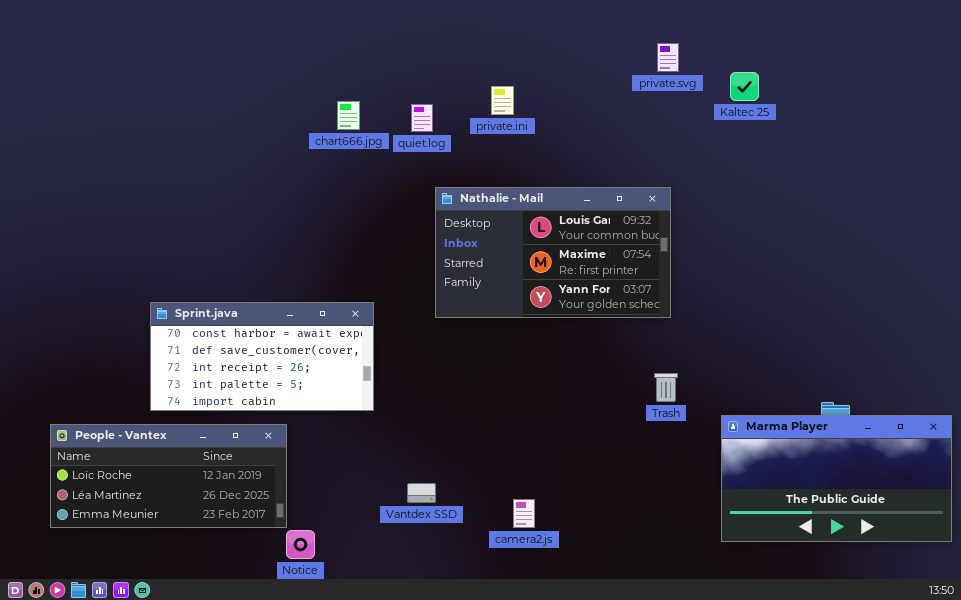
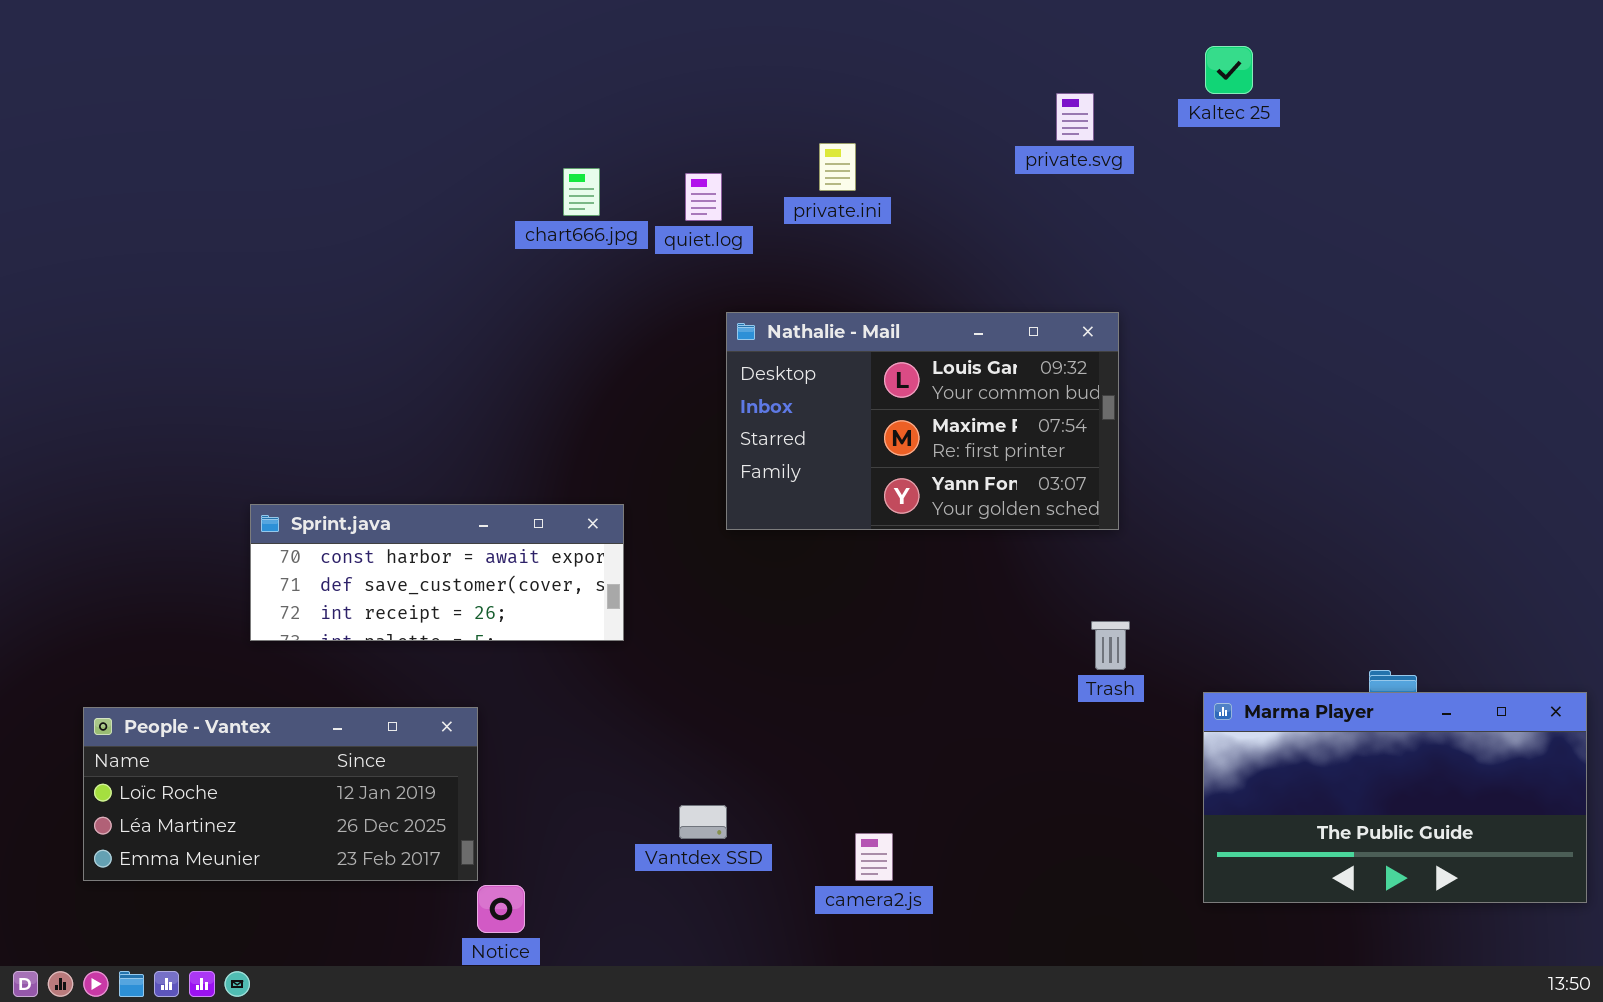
private.svg: [657,43,679,72] -> [1056,93,1094,141], moved
Kaltec 25: [730,72,759,101] -> [1205,46,1253,94], moved
Sprint.java: [150,302,374,411] -> [250,504,624,641], resized

